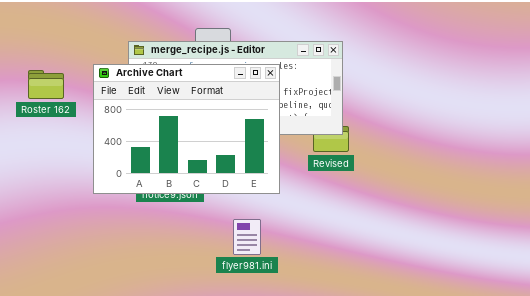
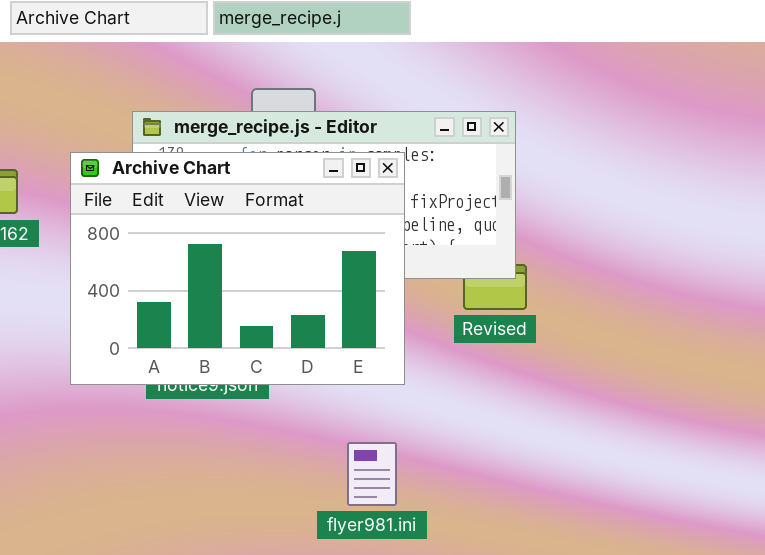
flyer981.ini: [233,219,261,255] -> [347,442,397,506], moved

